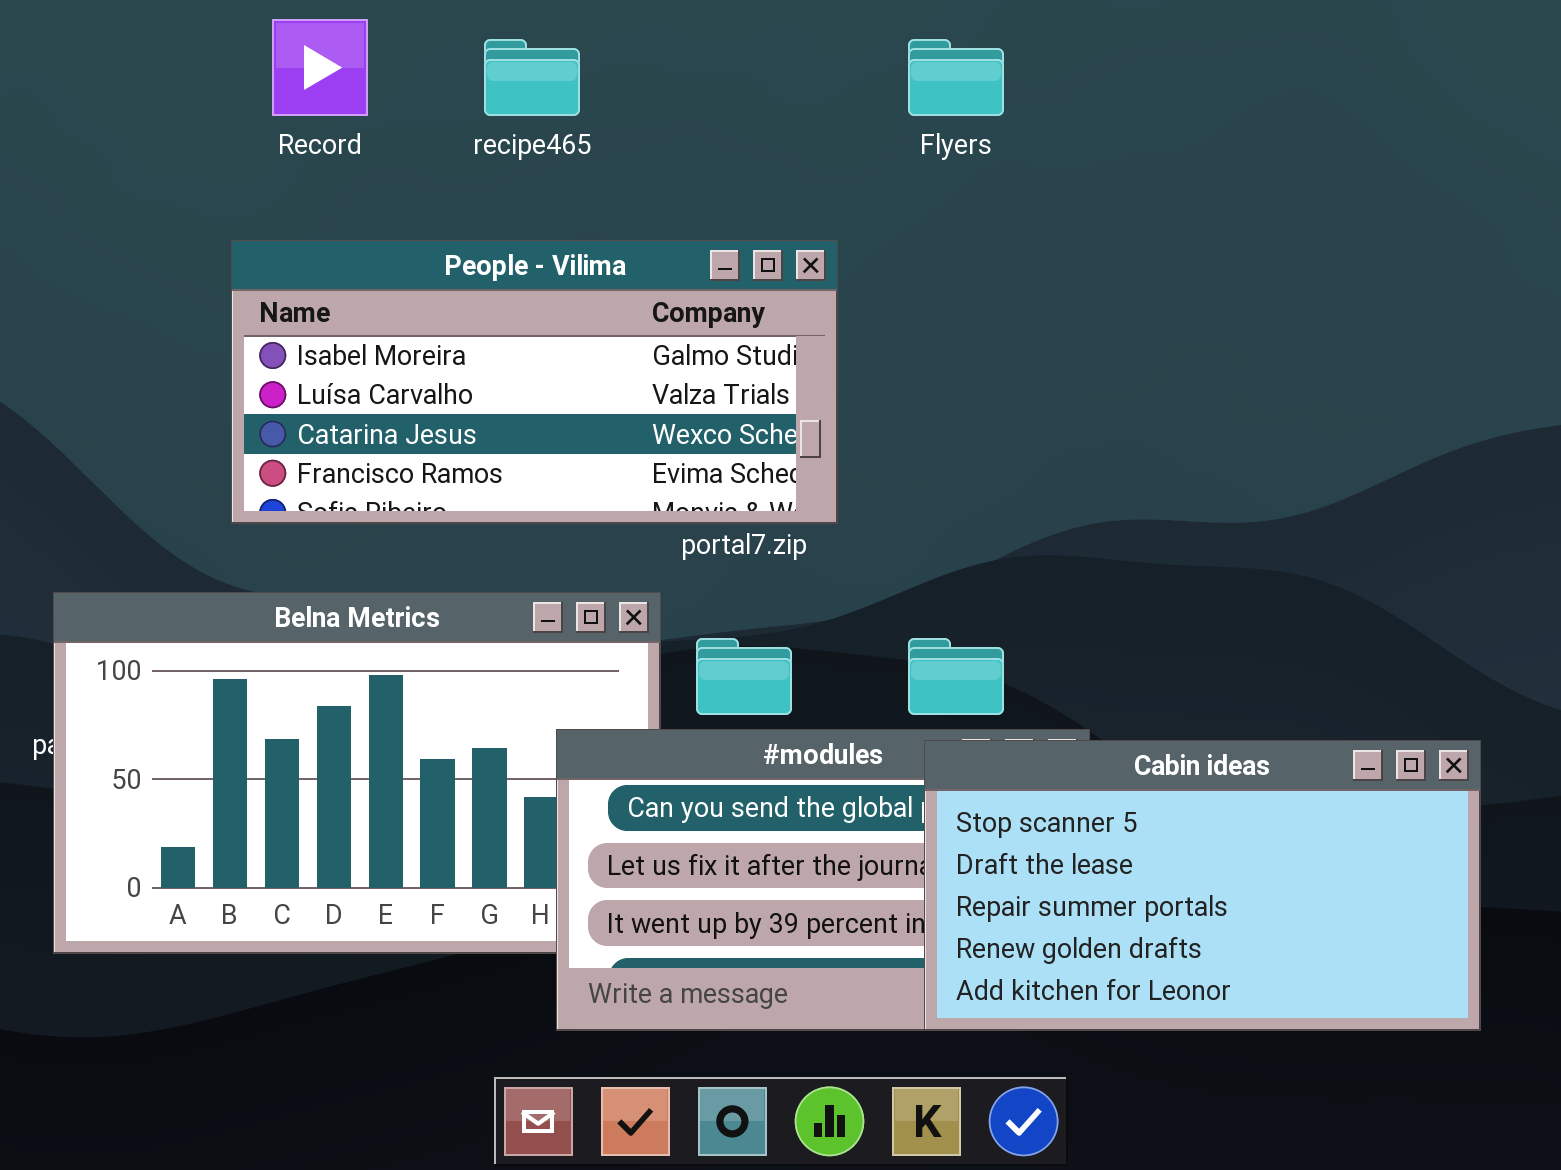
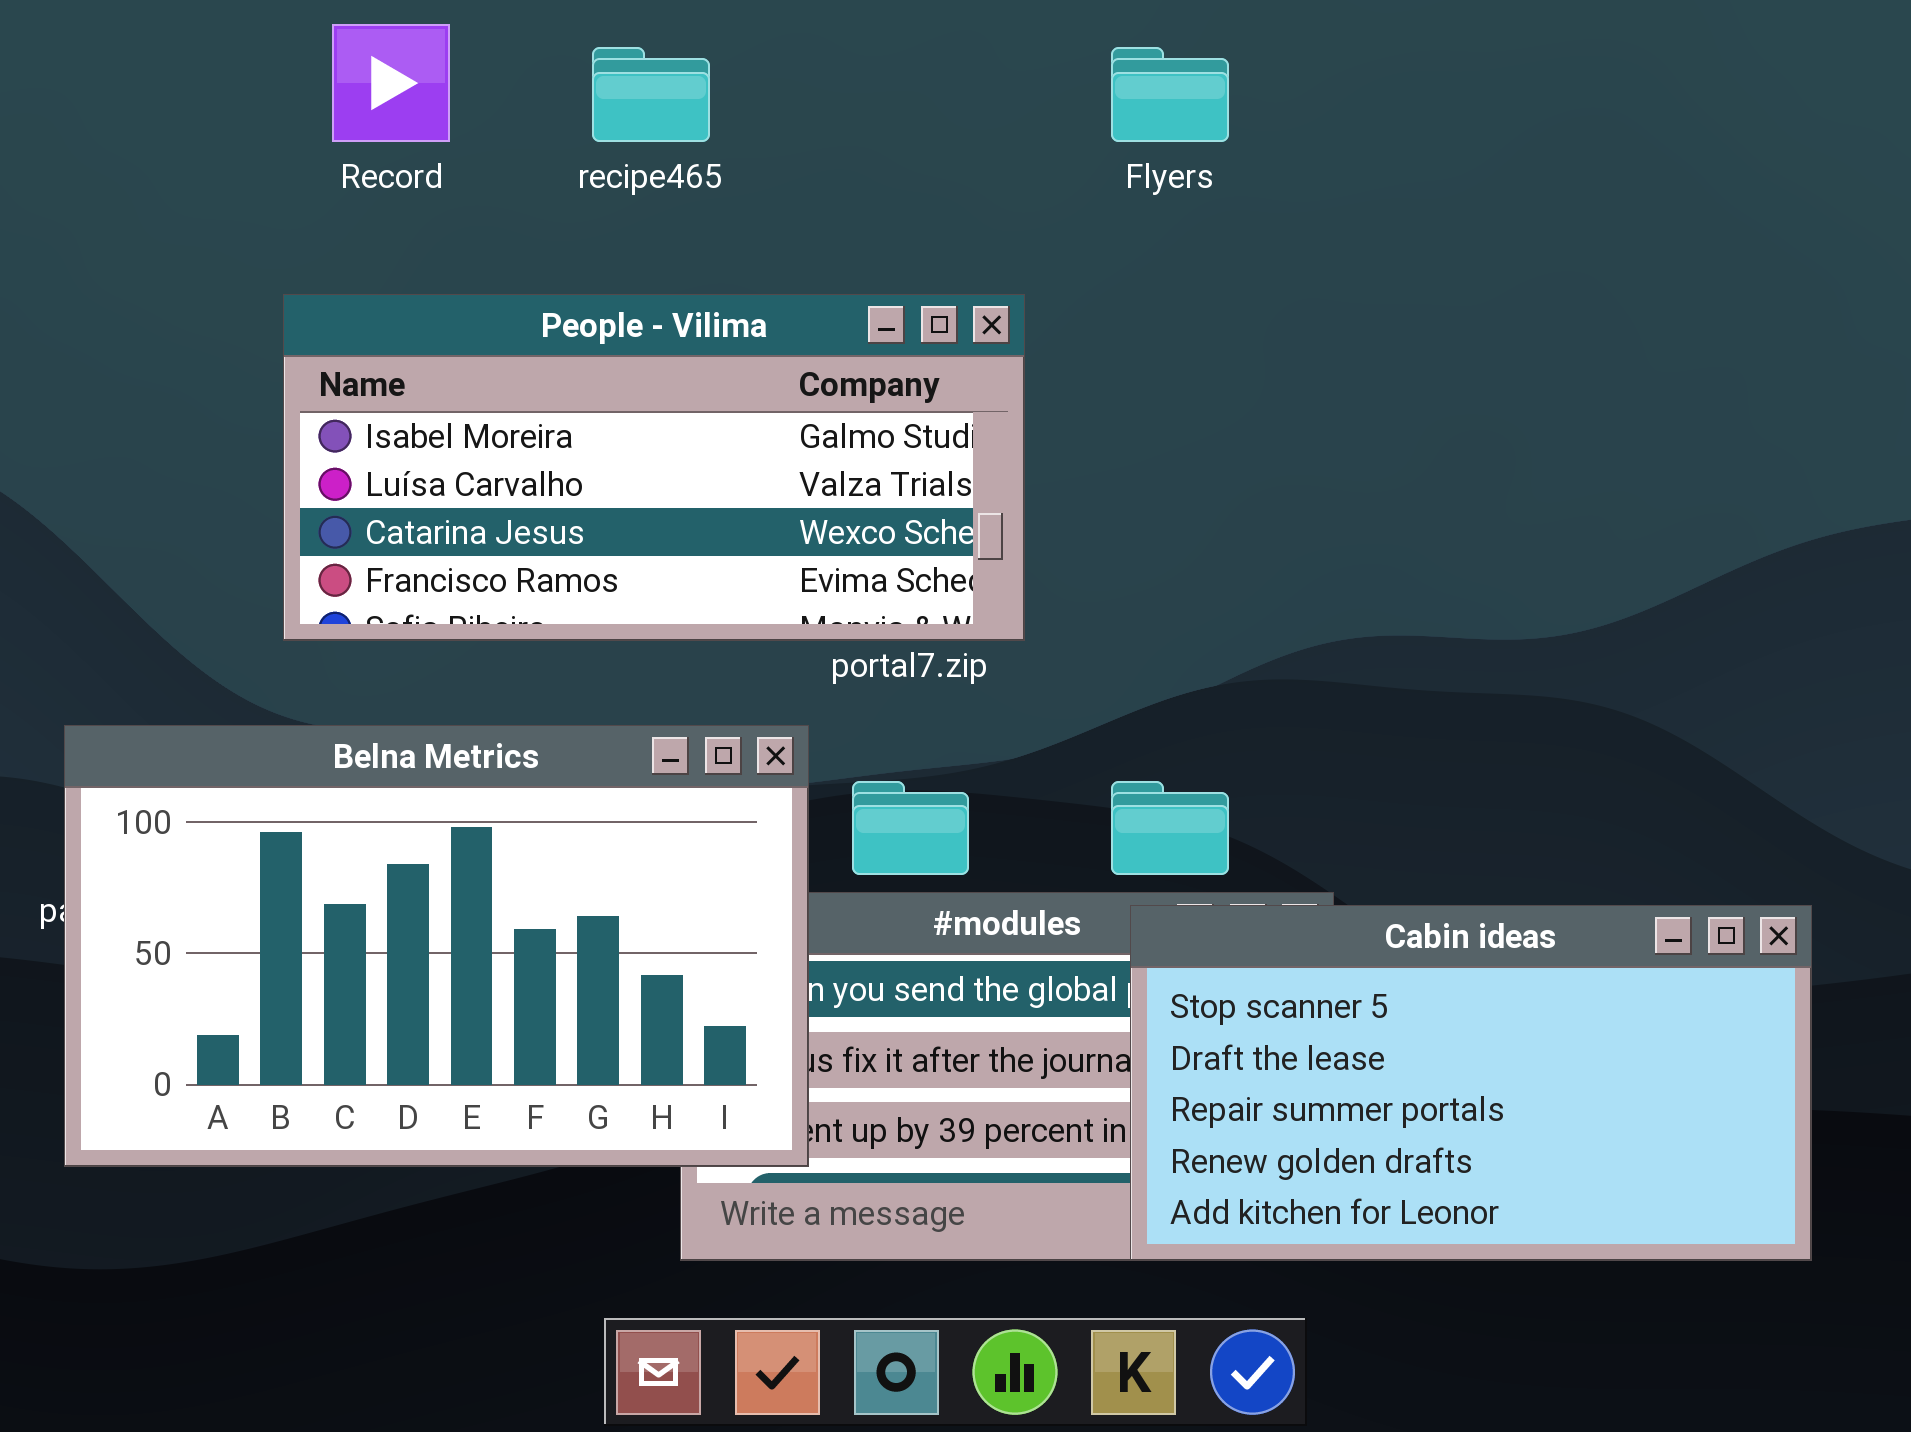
Belna Metrics: [53,592,661,954] -> [64,725,809,1167], raised

